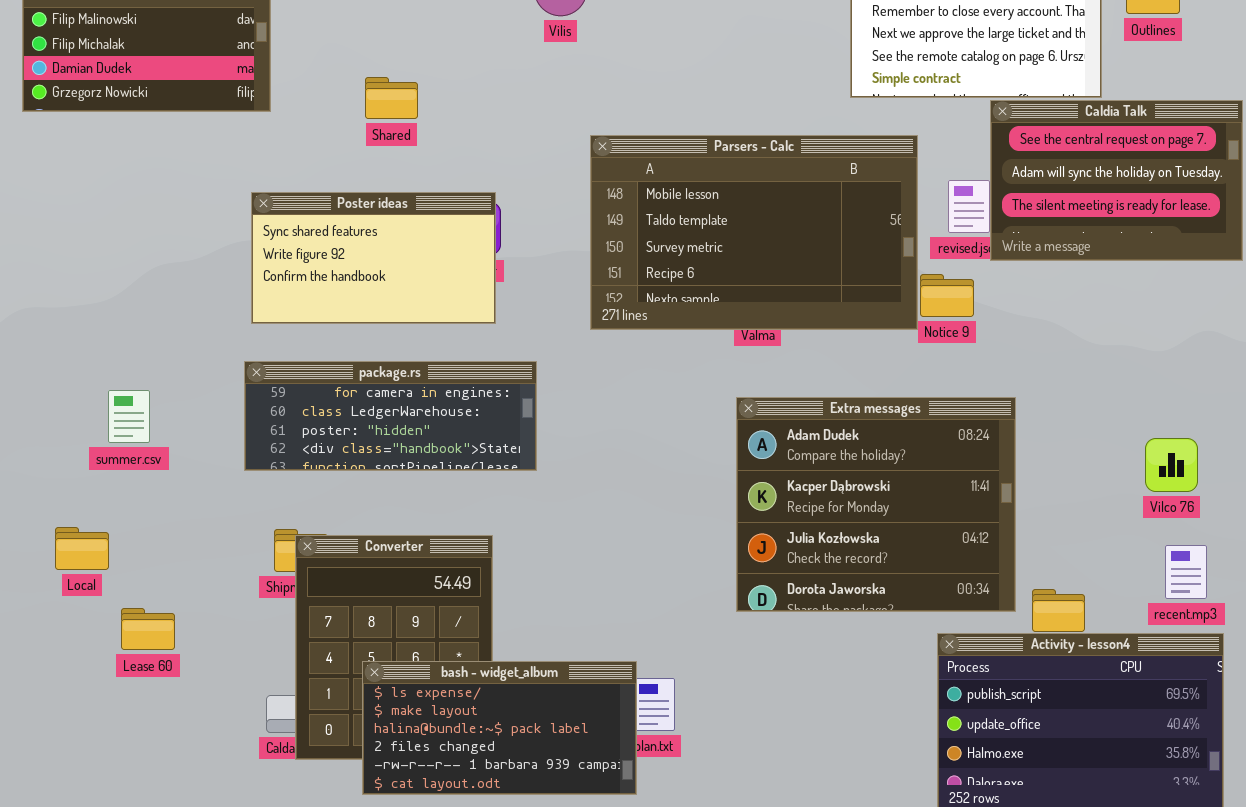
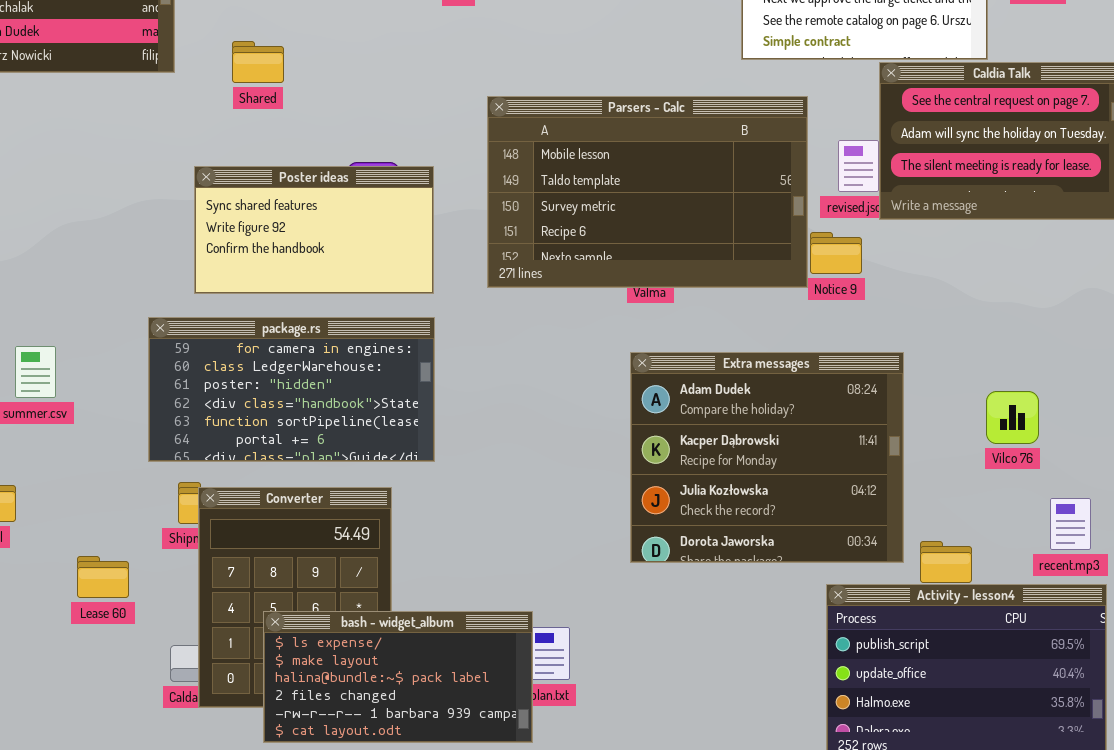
Shared: [365,77,418,119] -> [232,41,284,83], moved
Poster ideas: [251,192,496,324] -> [194,166,434,294], moved
package.rs: [244,361,537,471] -> [148,317,435,462], resized
Vilco 76: [1145,438,1198,492] -> [986,391,1039,444], moved
Lease 60: [121,608,175,650] -> [77,556,129,598], moved

